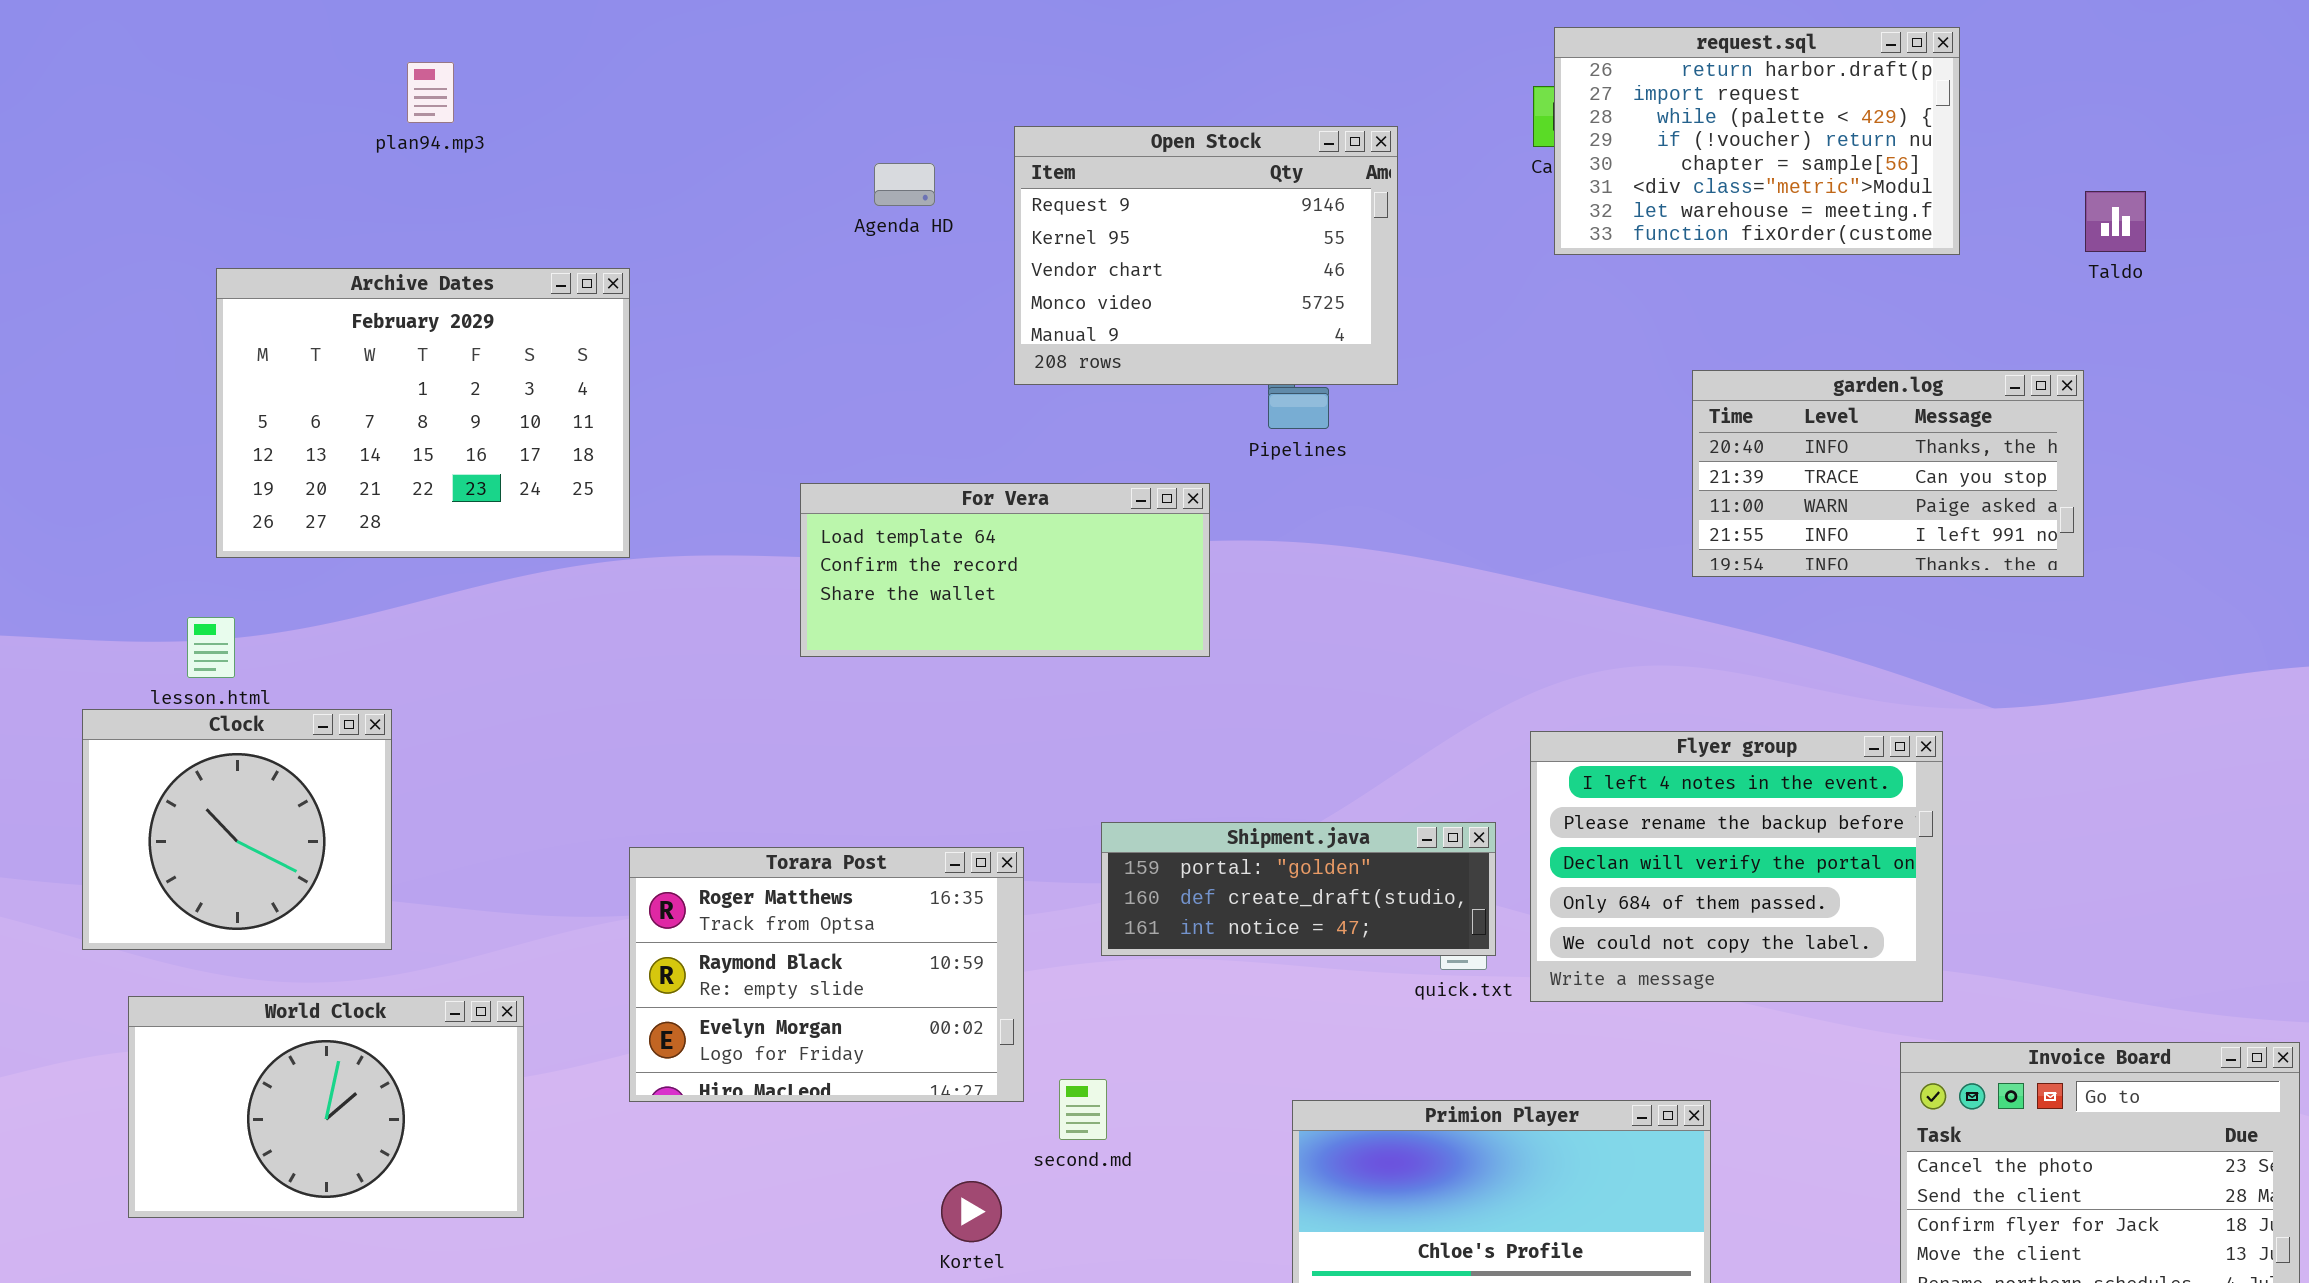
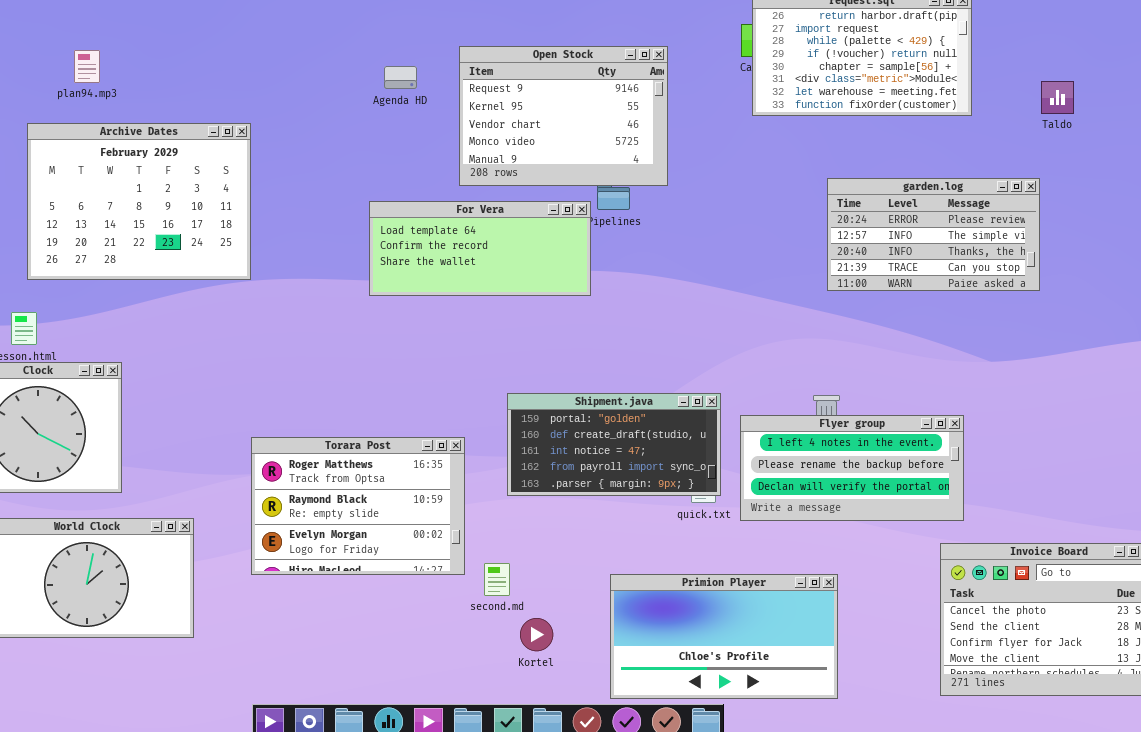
plan94.mp3: [407,62,454,123] -> [74,50,100,83], moved
garden.log: [1692,370,2084,577] -> [827,178,1040,291], scrolled up 2 rows
For Vera: [800,483,1210,657] -> [369,201,591,296], moved
Flyer group: [1530,731,1943,1002] -> [740,415,964,521], resized
Shipment.java: [1101,822,1496,956] -> [507,393,721,496], resized
Kortel: [941,1181,1002,1242] -> [520,618,553,651], moved

